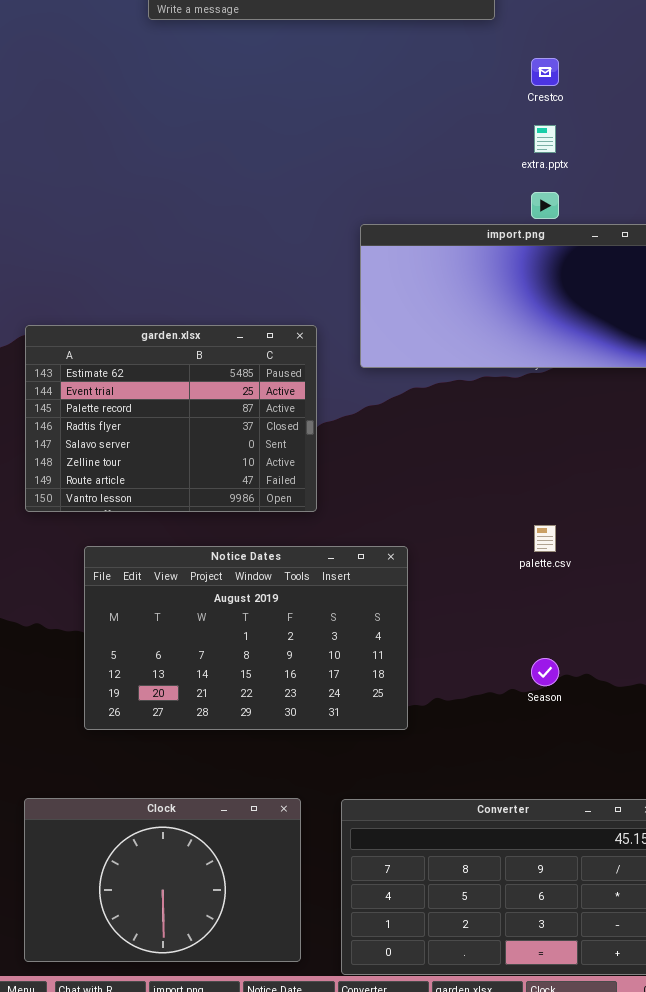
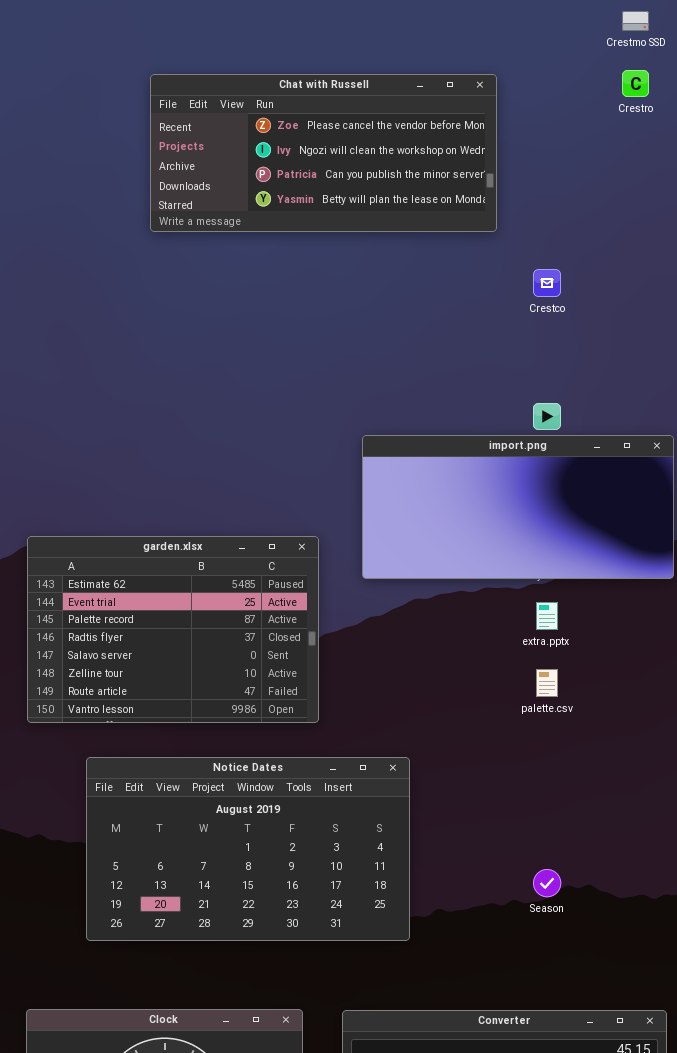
extra.pptx: [534,125,556,153] -> [536,602,558,630], moved
palette.csv: [534,525,556,552] -> [536,669,558,697], moved

